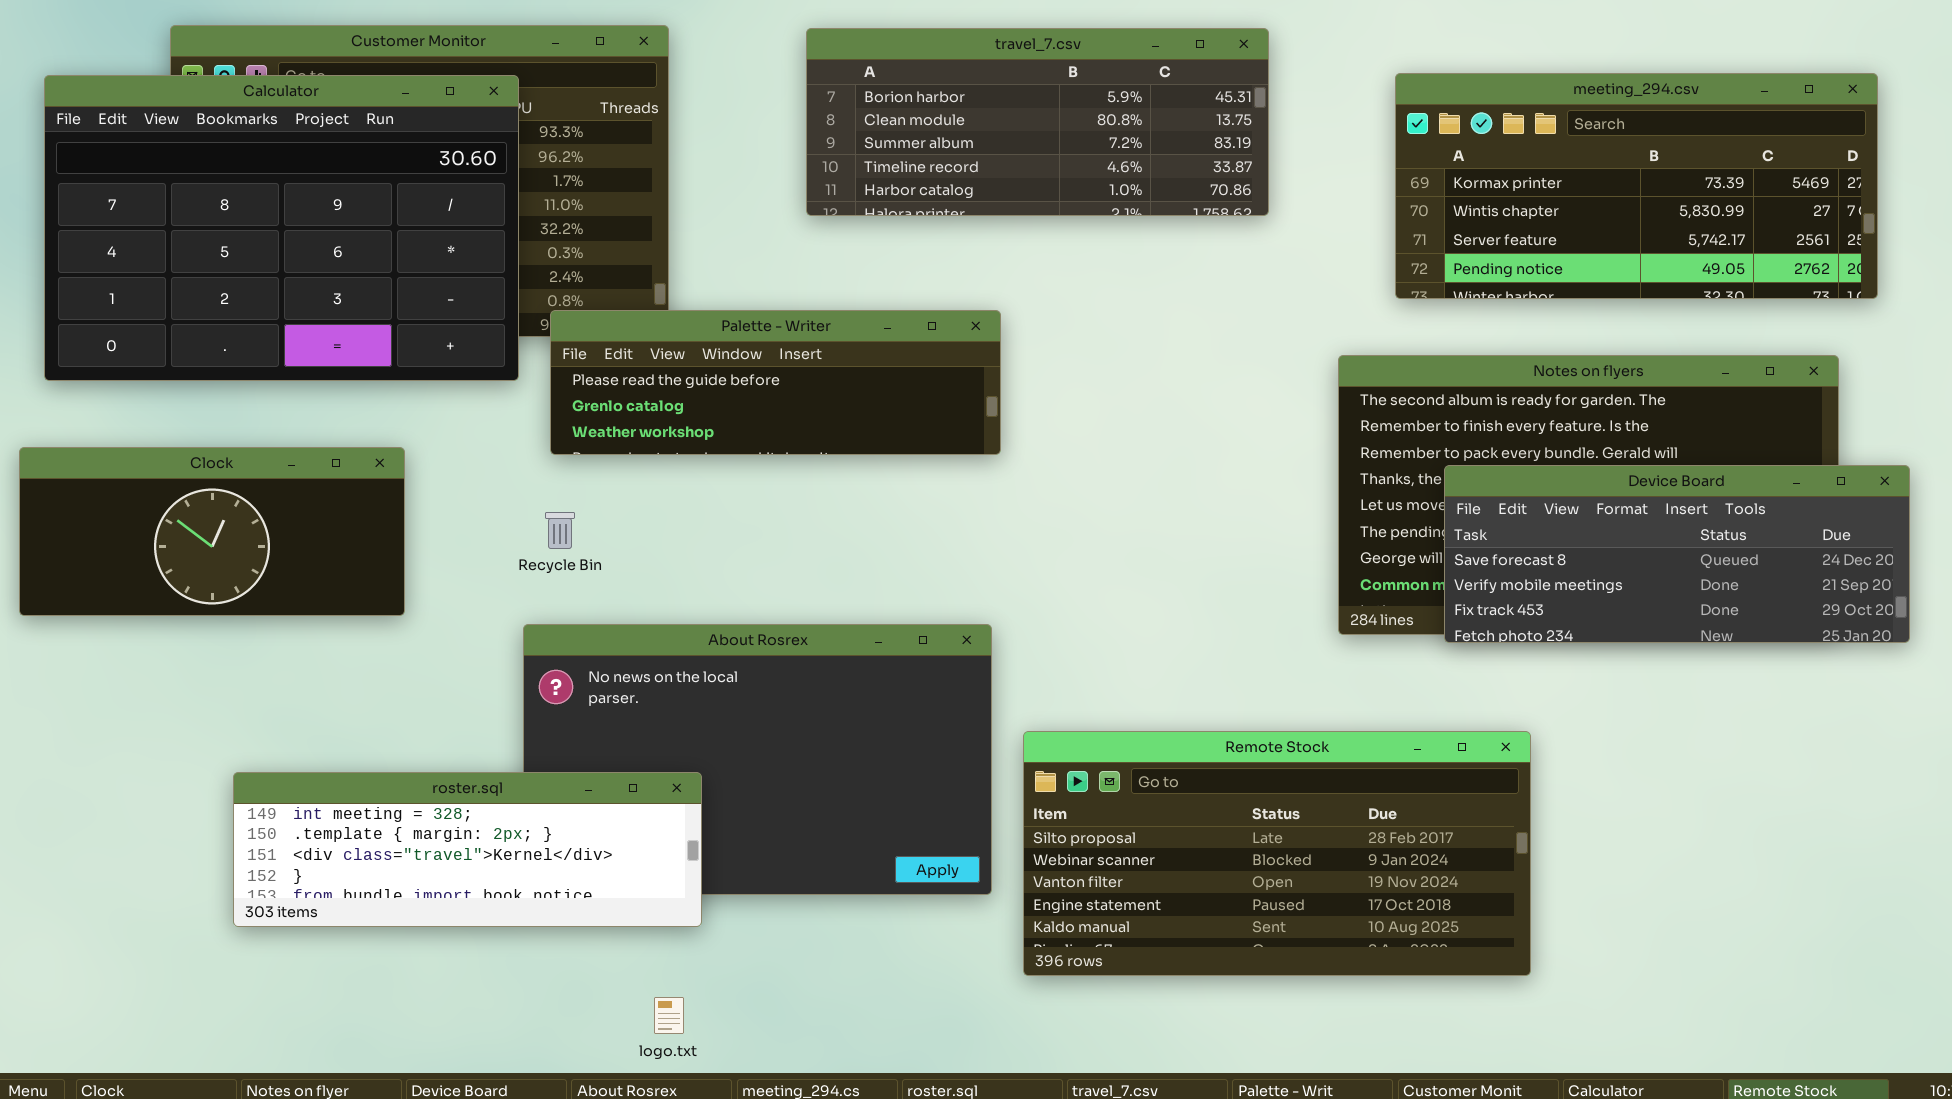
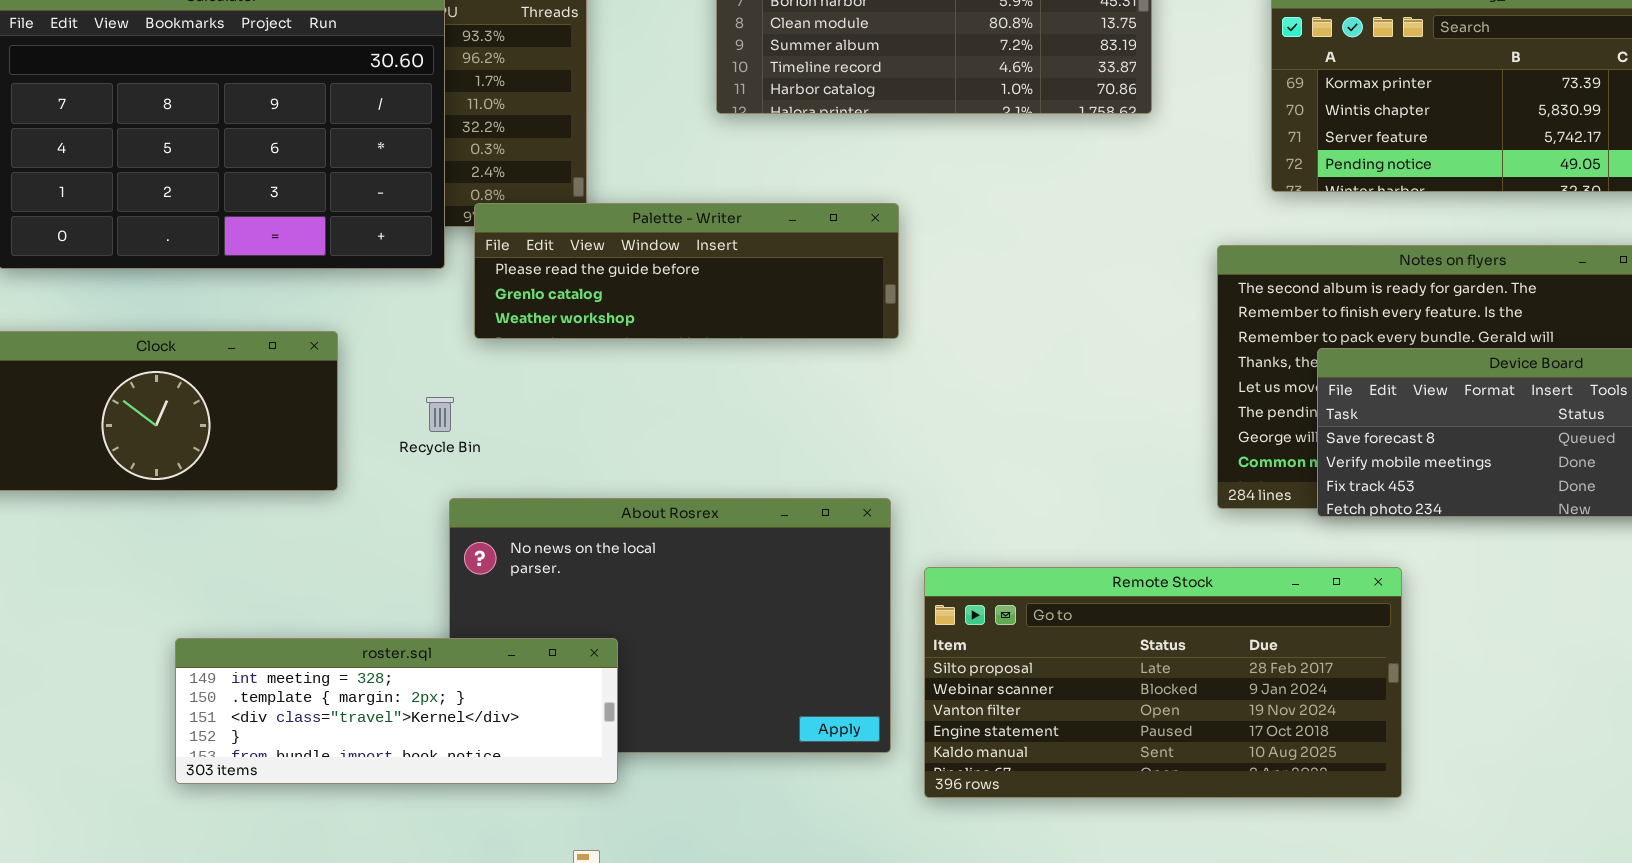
Recycle Bin: [545,512,575,549] -> [426,397,454,432], moved
Remote Stock: [1023,731,1531,976] -> [924,567,1402,798], moved

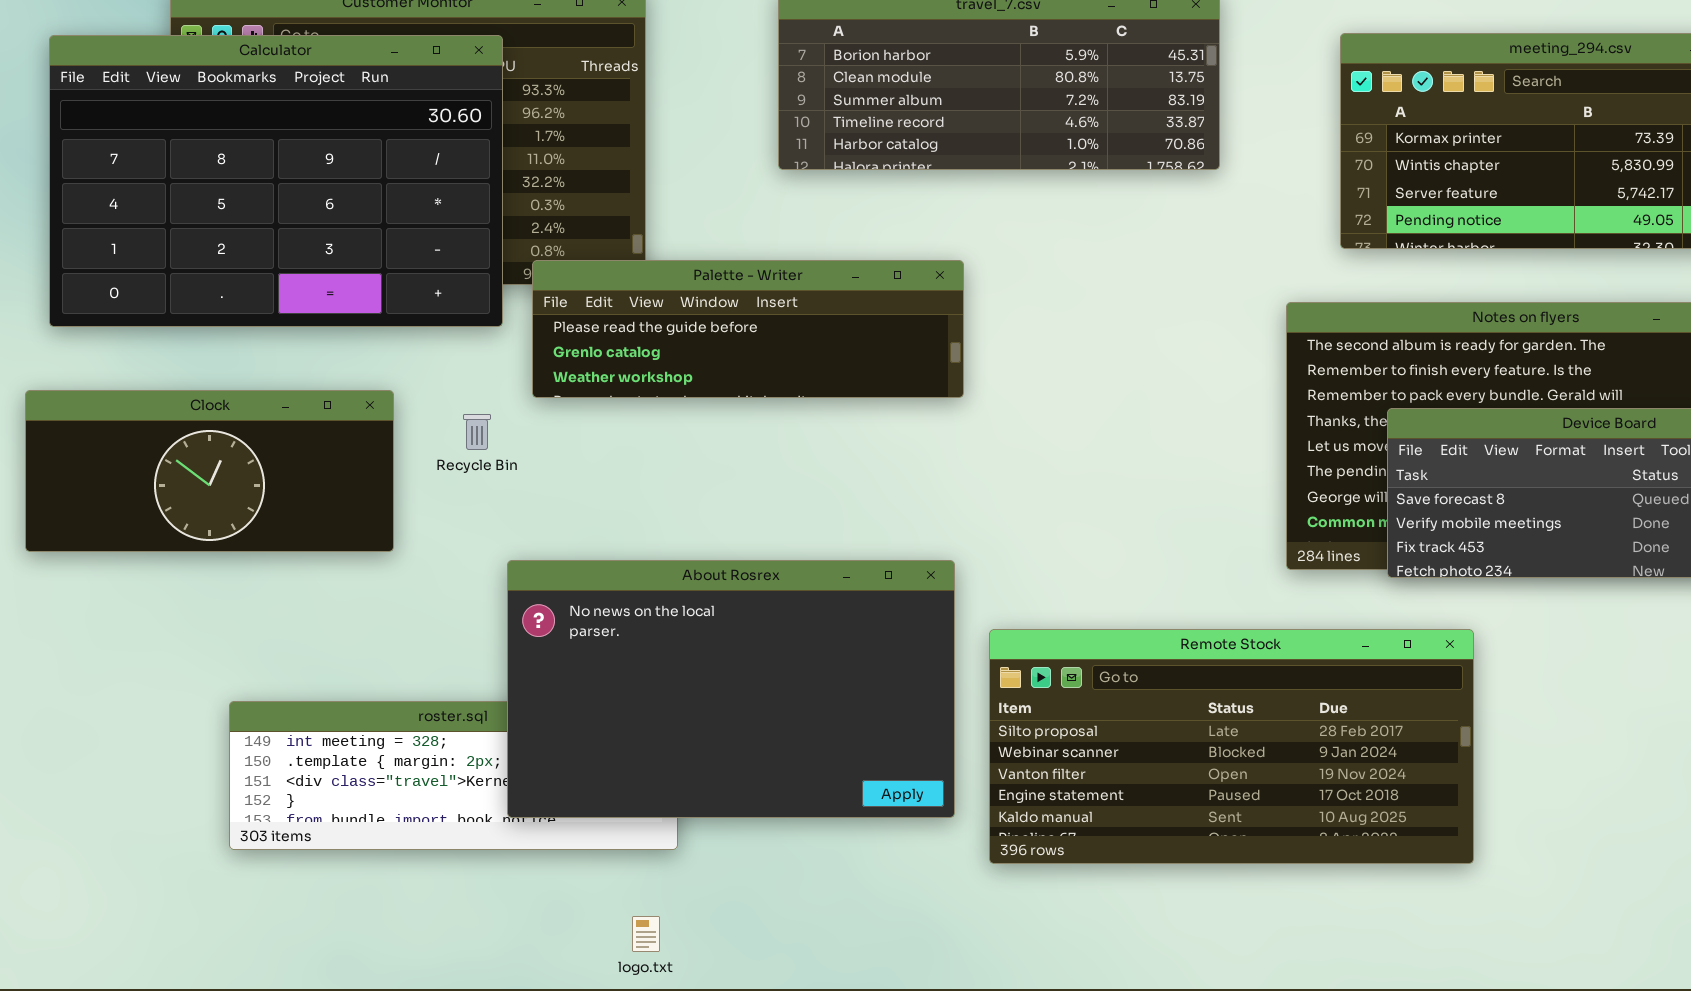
Recycle Bin: [426,397,454,432] -> [463,414,491,450], moved
About Rosrex: [449,498,891,753] -> [507,560,955,818], raised

